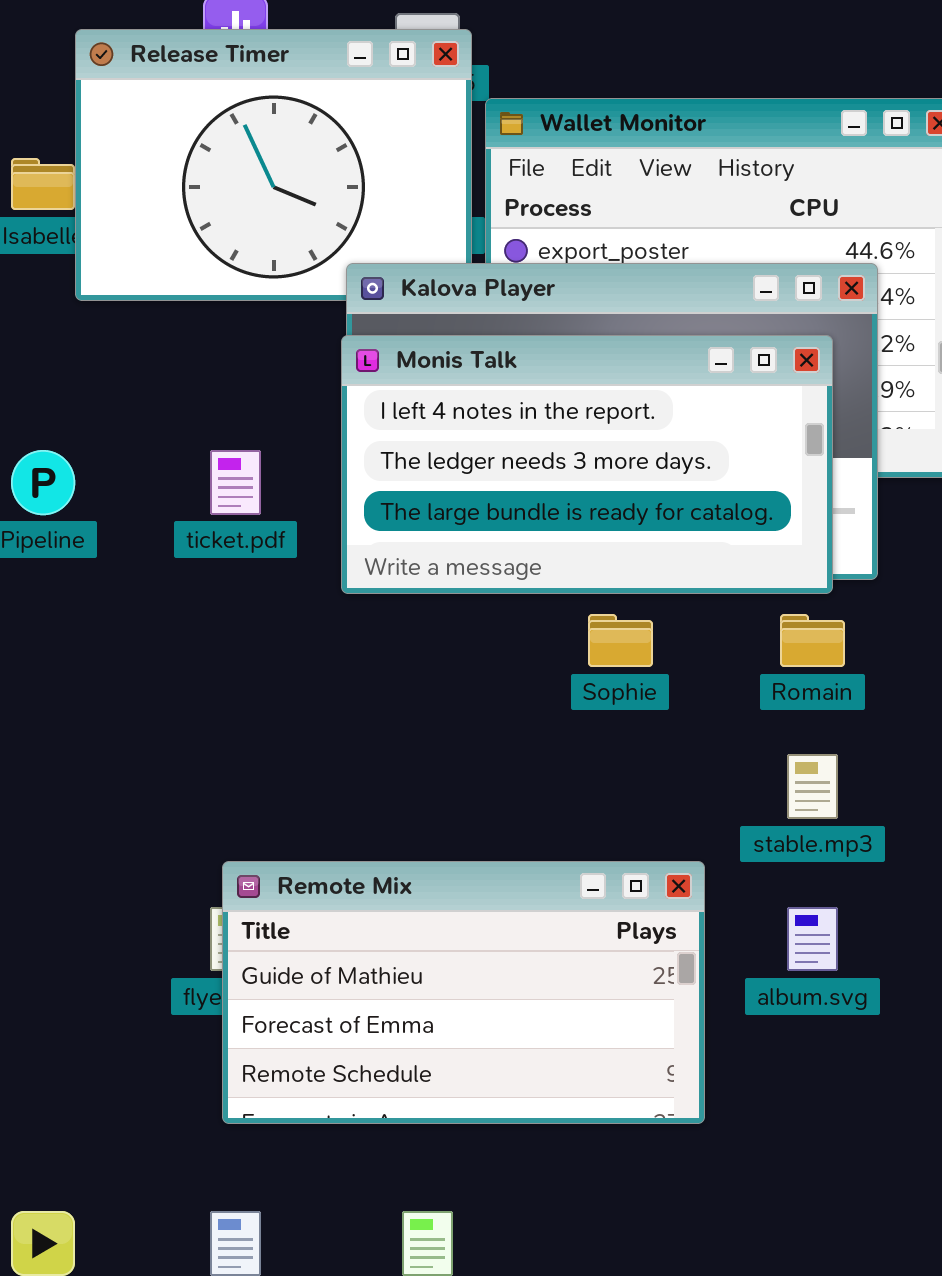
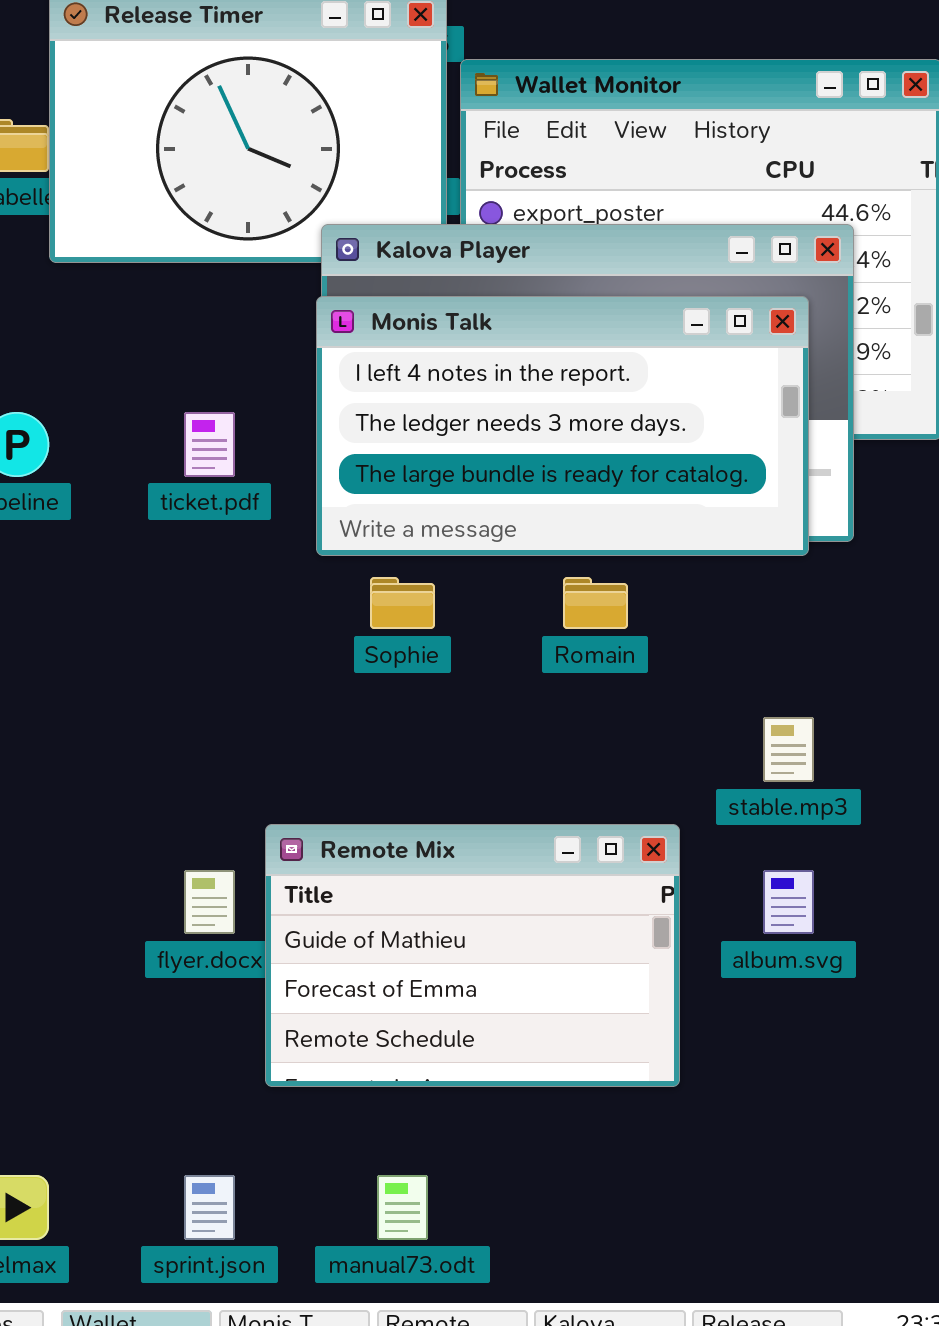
Sophie: [588,614,653,667] -> [370,577,435,629], moved
Romain: [780,614,845,667] -> [563,577,628,629], moved
Remote Mix: [222,861,705,1124] -> [265,824,680,1087], resized

